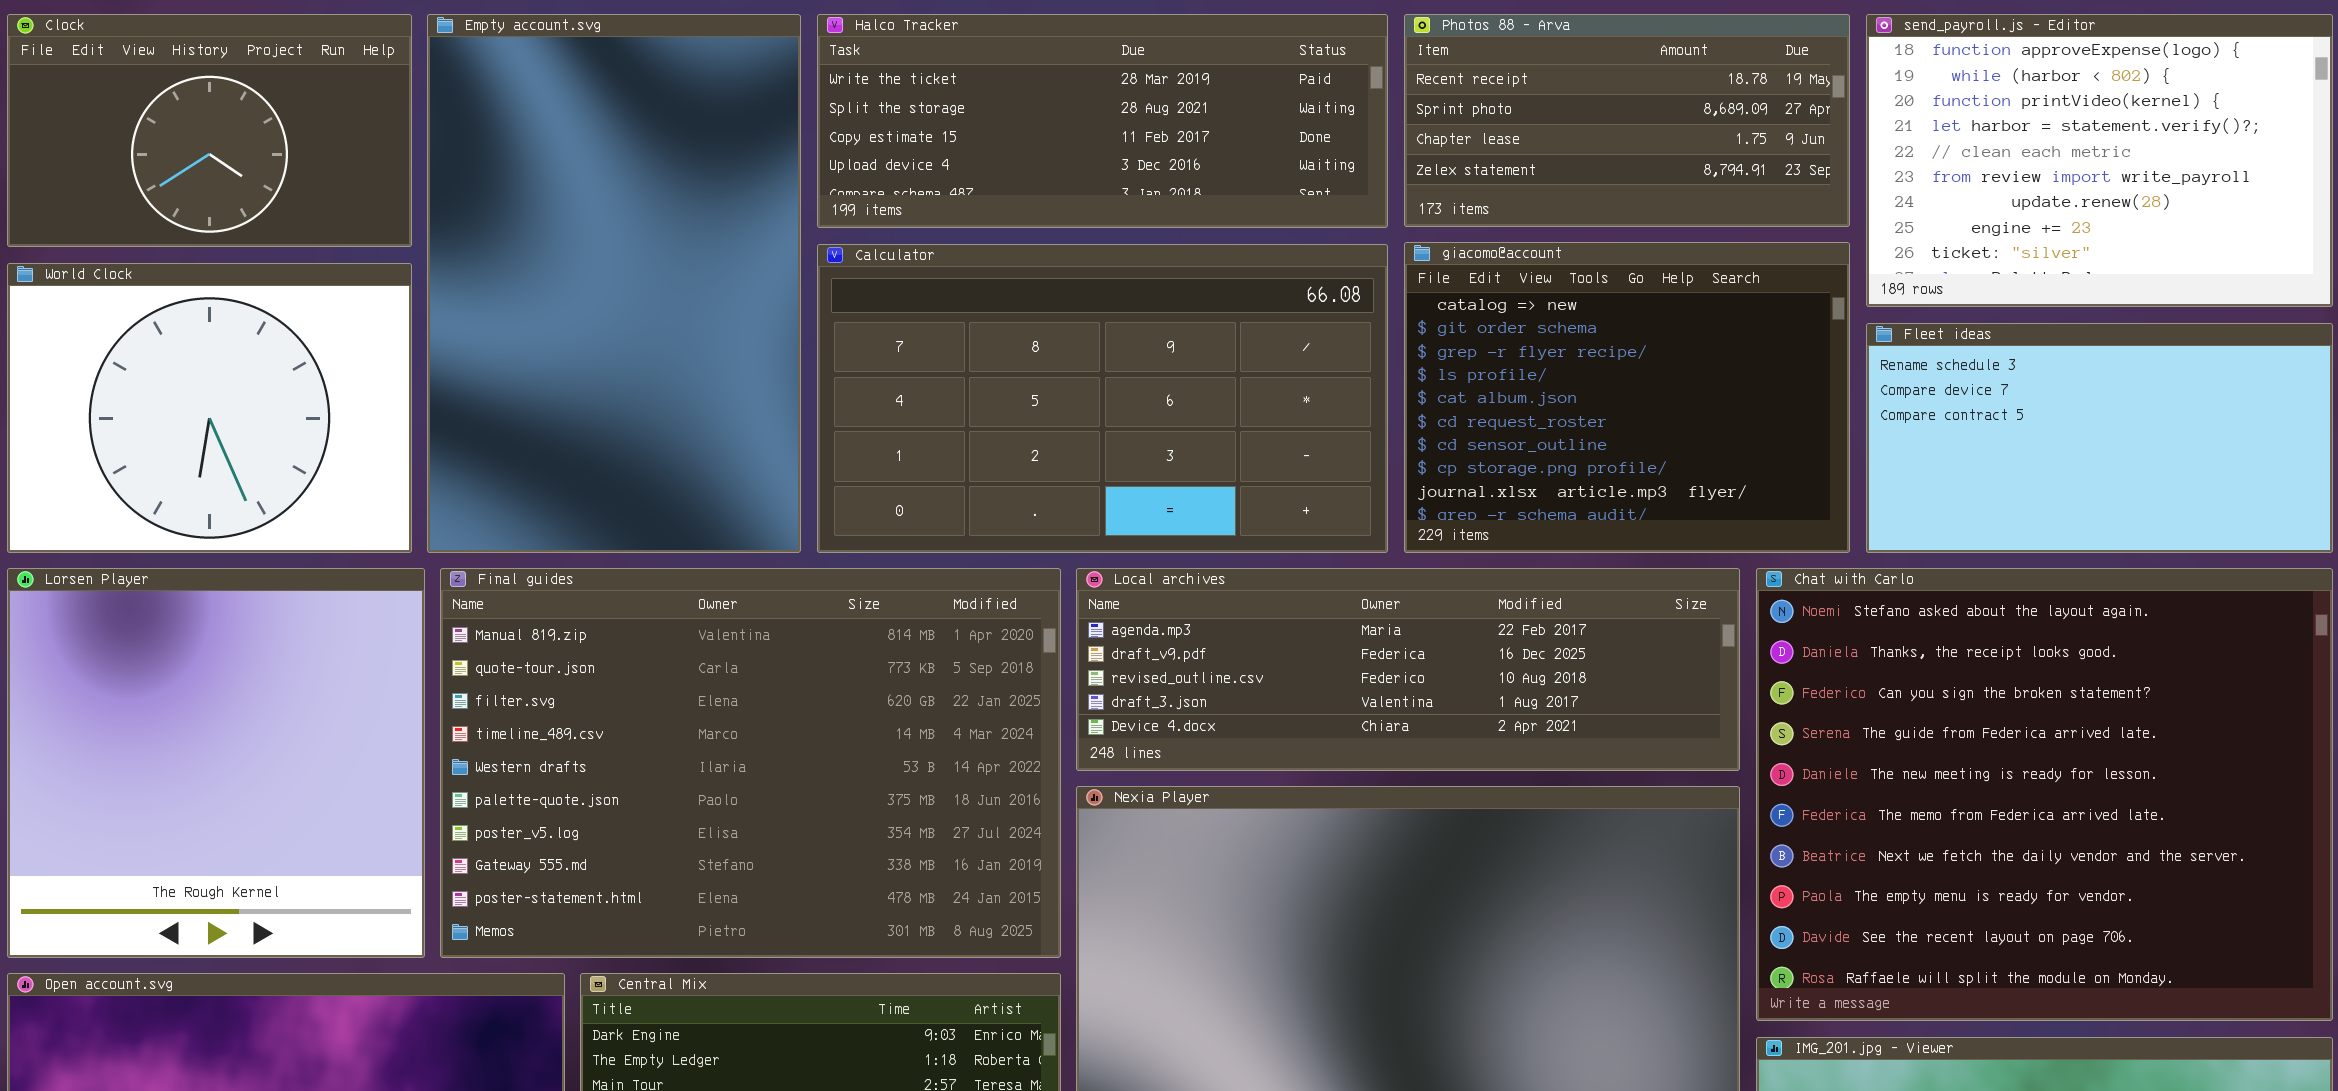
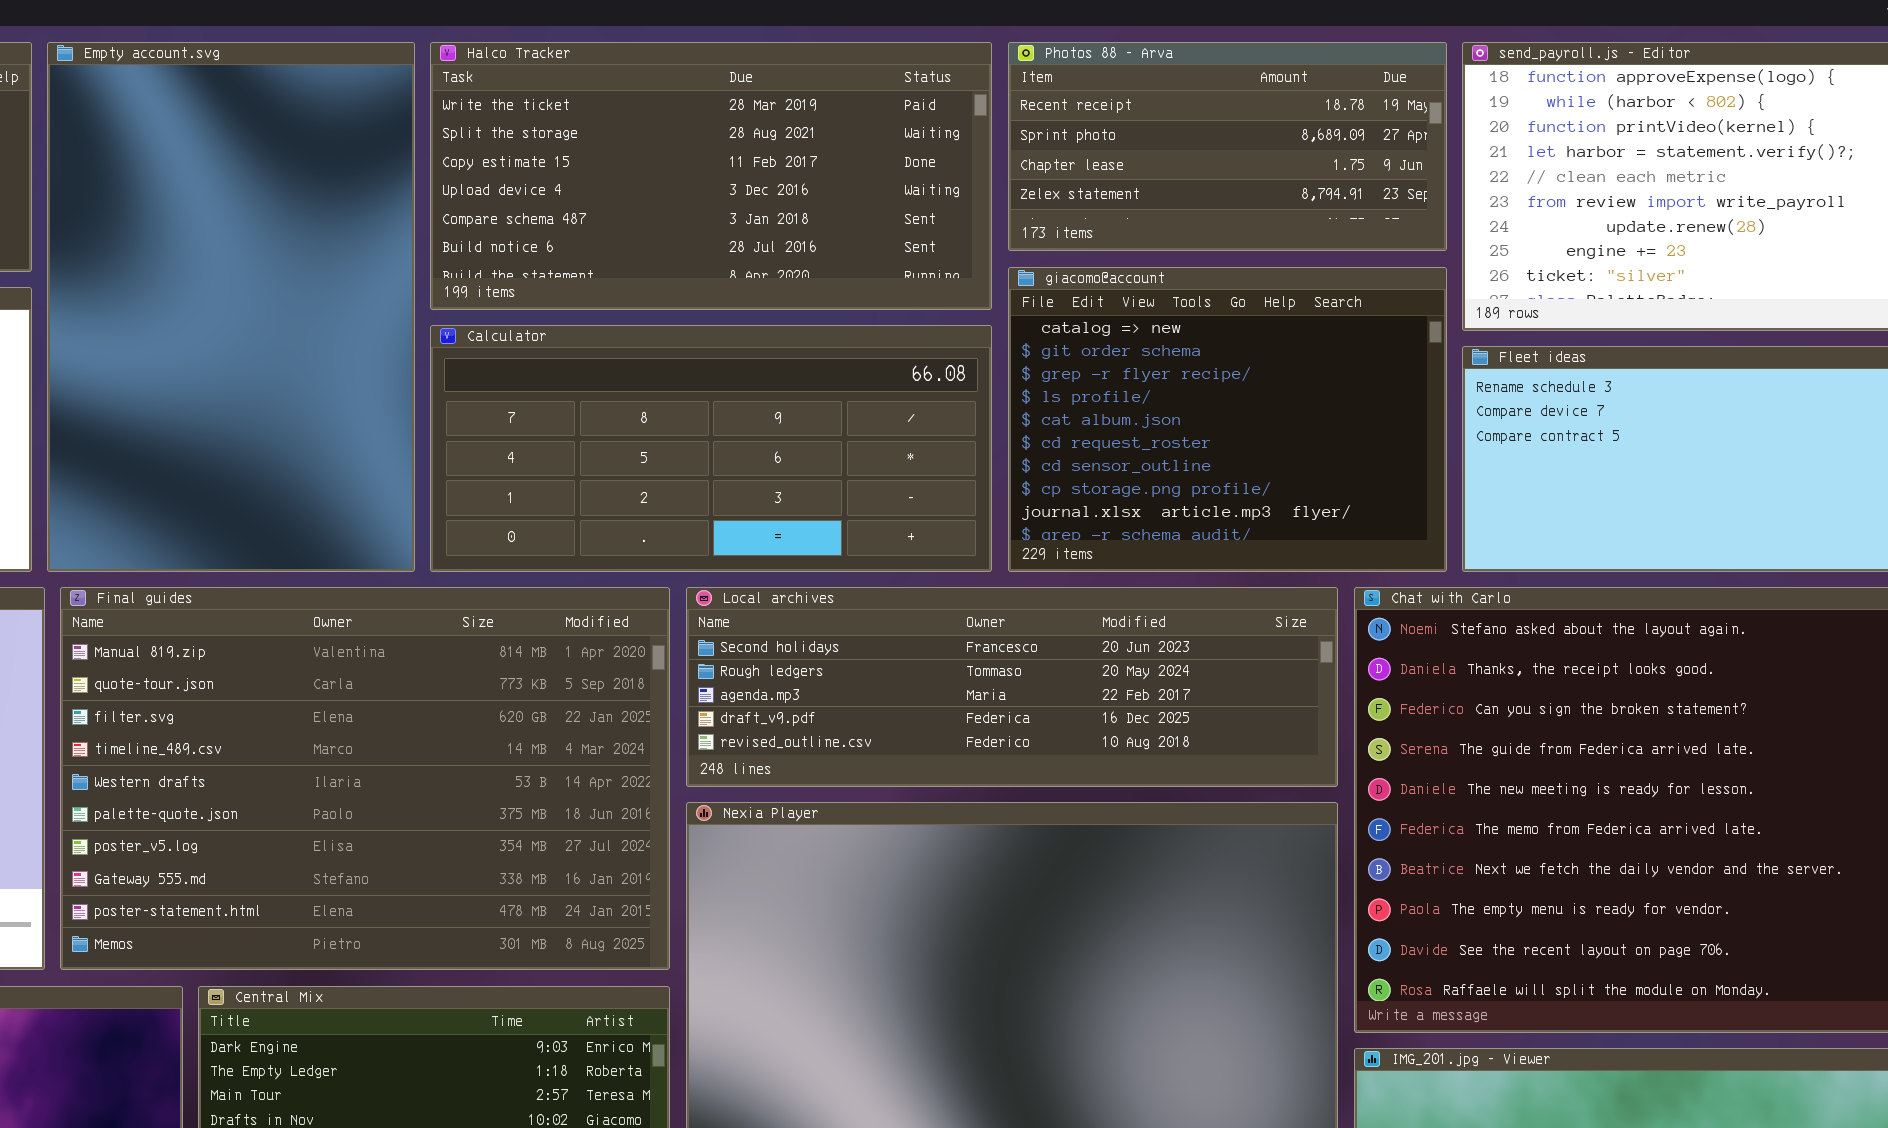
Halco Tracker: [817,14,1388,228] -> [430,42,992,310], resized
Calculator: [817,244,1388,553] -> [430,325,992,572], resized
Local archives: [1076,568,1740,771] -> [686,587,1338,787], scrolled up 2 rows

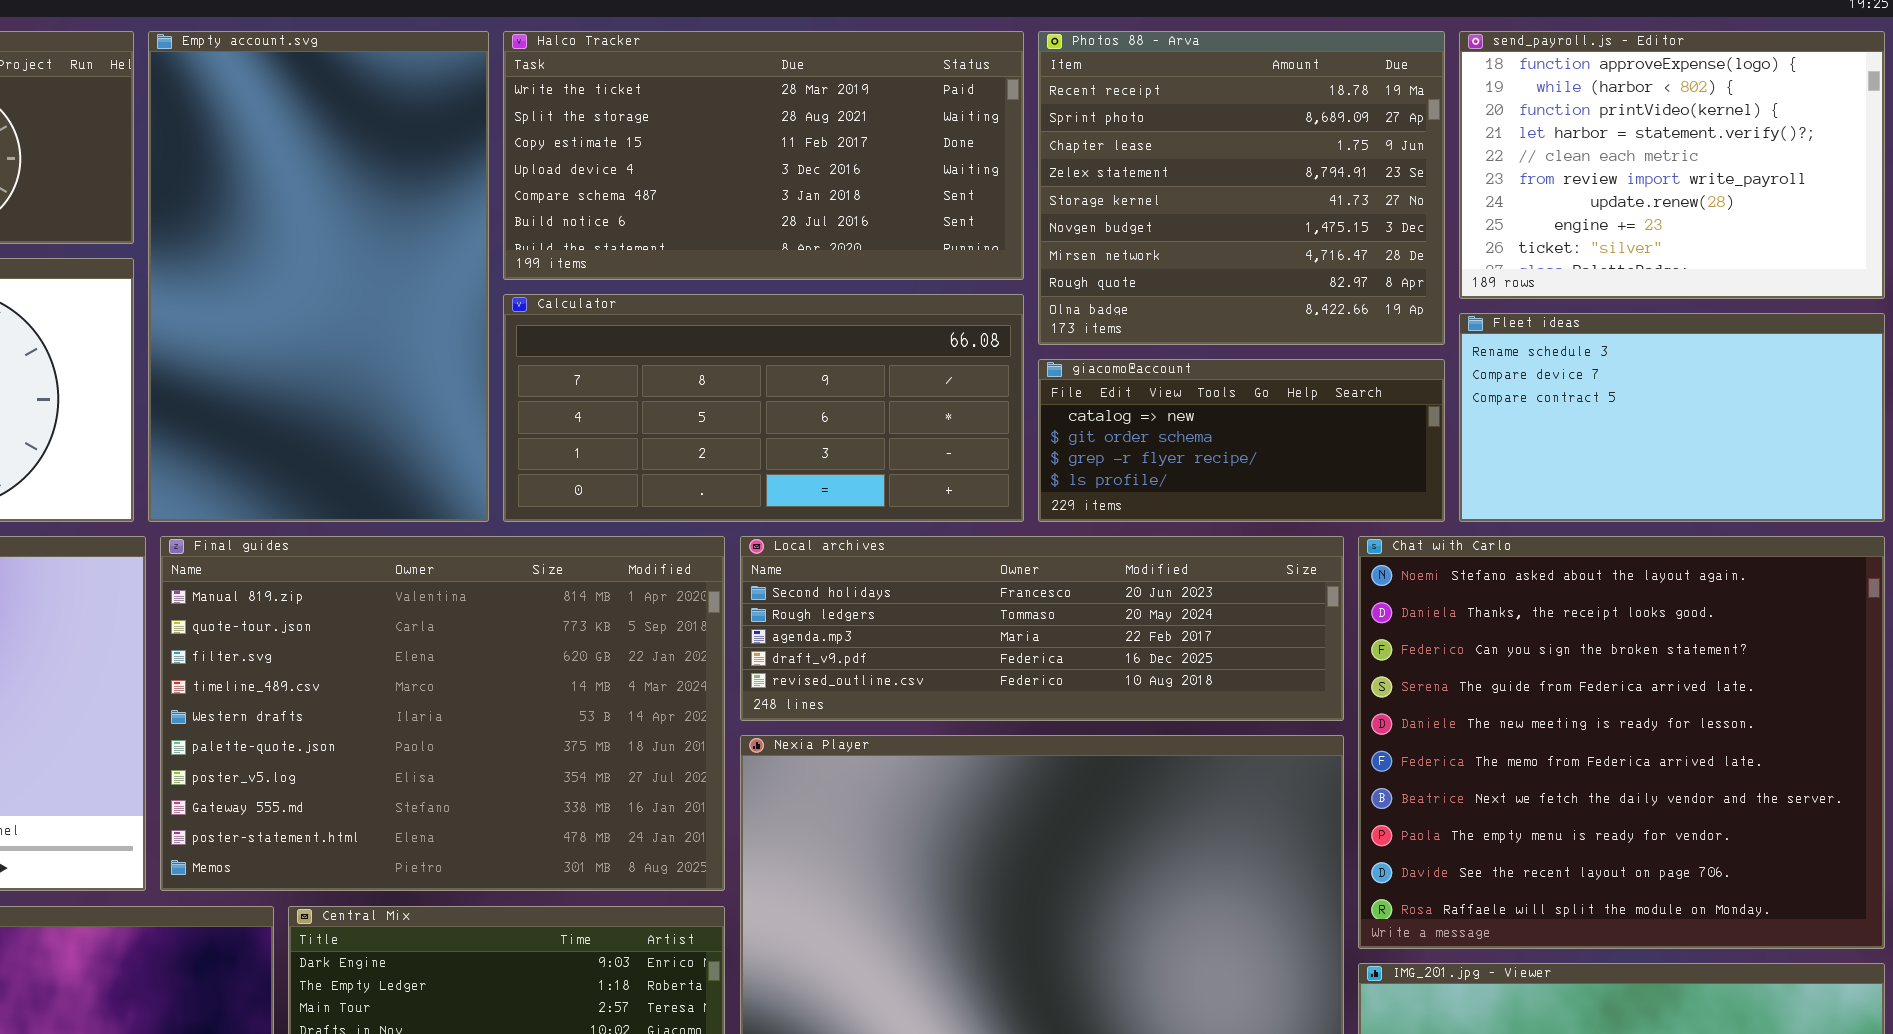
Photos 88 - Arva: [1008,42,1447,251] -> [1038,31,1445,345], resized
giacomo@account: [1008,267,1447,572] -> [1038,359,1445,522], resized

